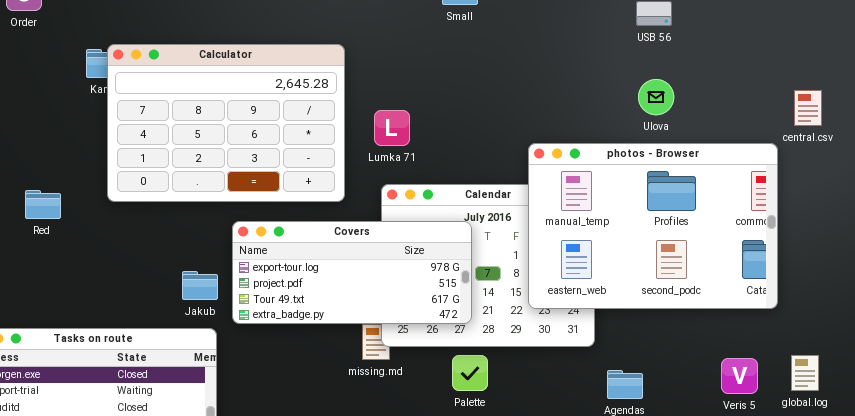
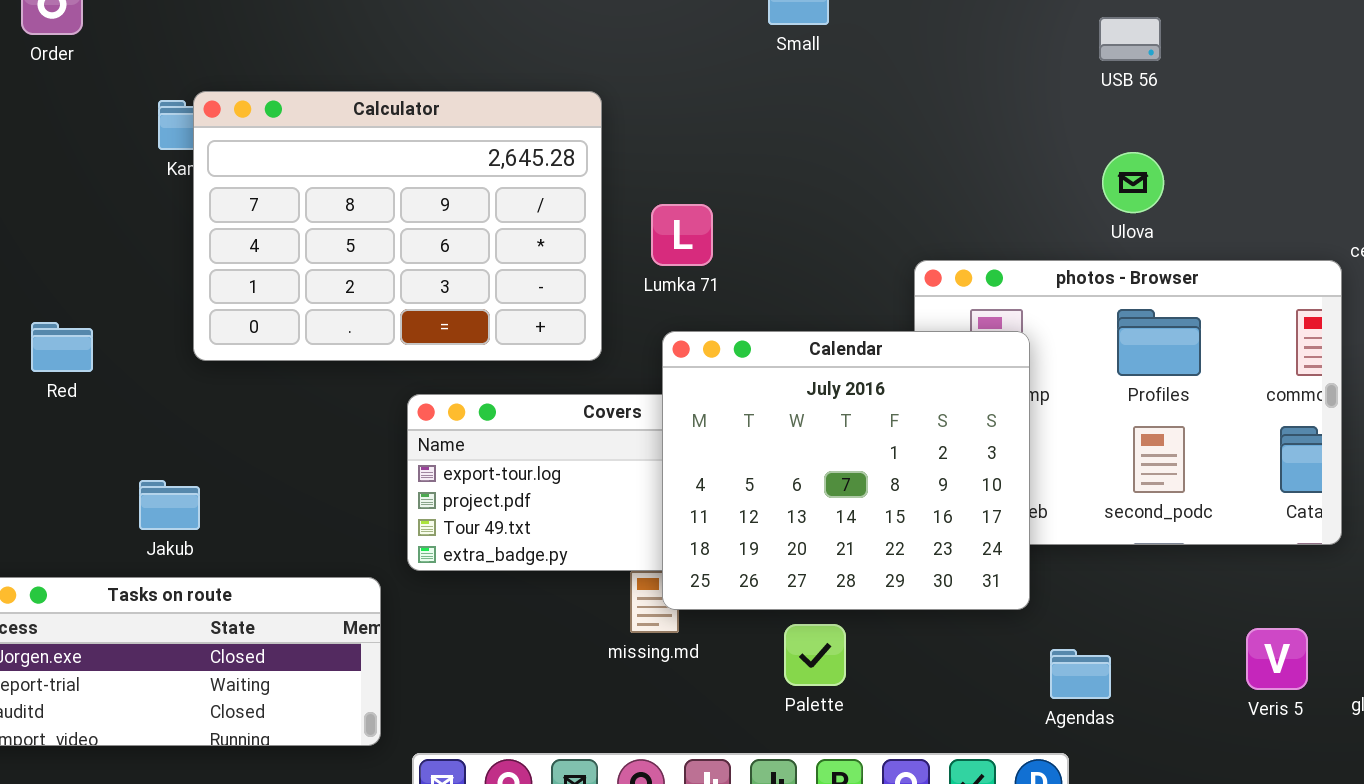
Calendar: [381,184,595,347] -> [662,331,1030,610], raised
Red: [25,190,61,219] -> [31,322,93,372], moved
Jakub: [182,271,218,300] -> [139,480,200,530], moved

